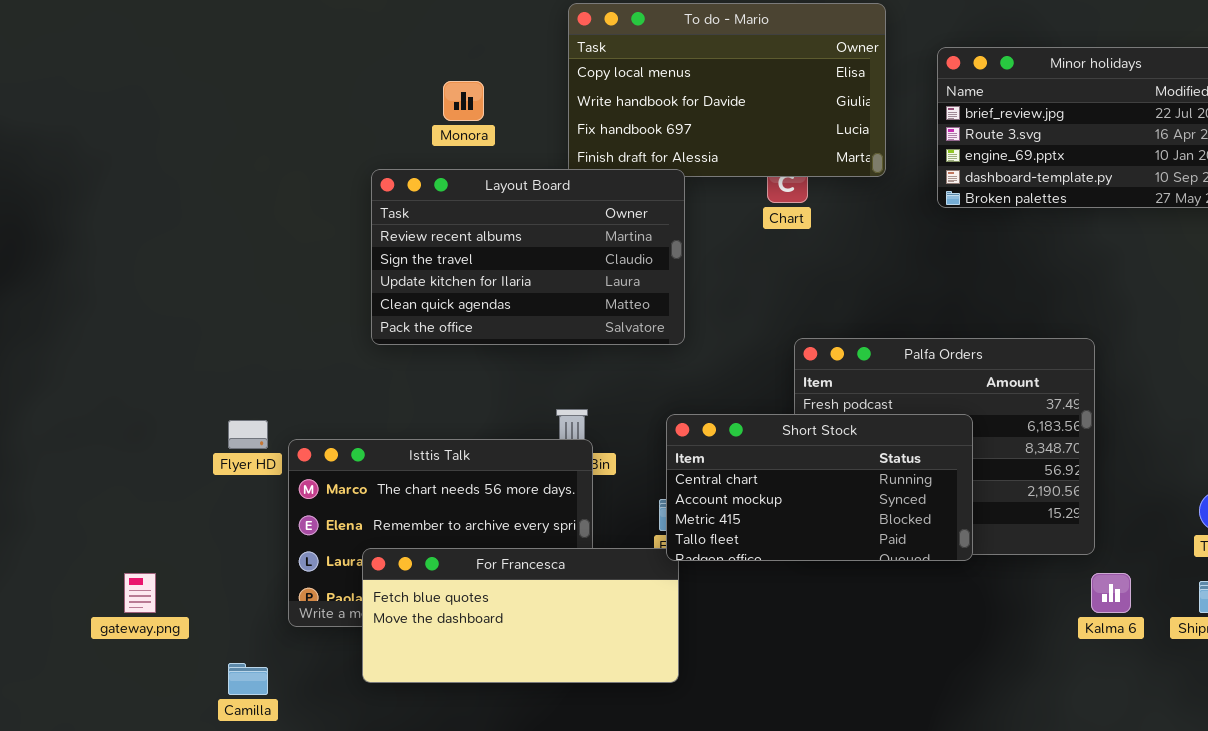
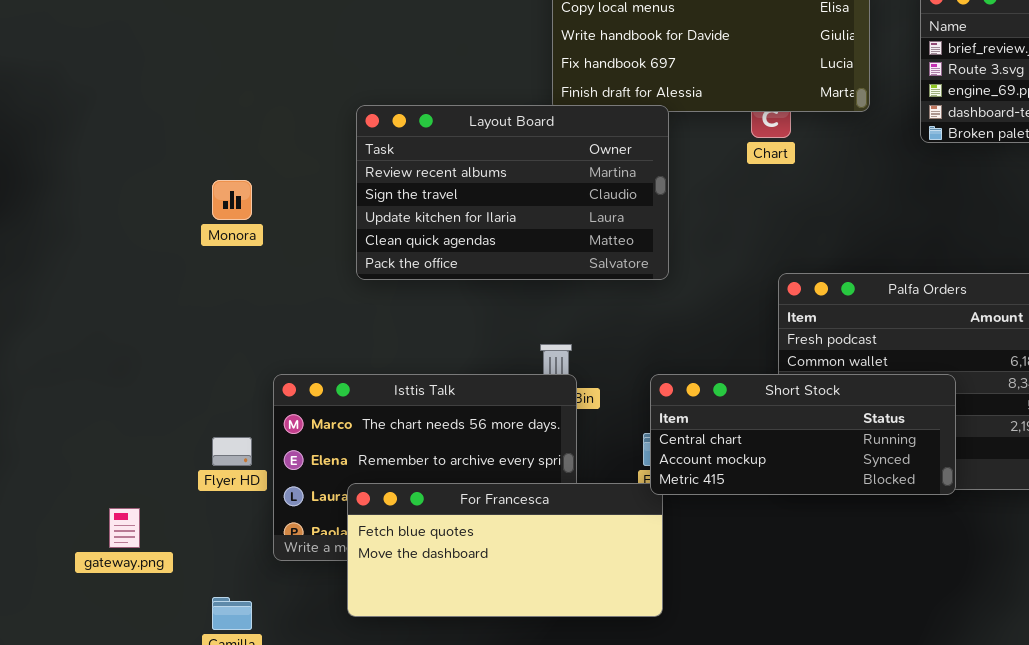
Monora: [443,81,484,121] -> [212,180,252,220], moved
Short Stock: [666,414,973,561] -> [650,374,956,495], resized
Flyer HD: [228,420,268,449] -> [212,437,252,466], moved

